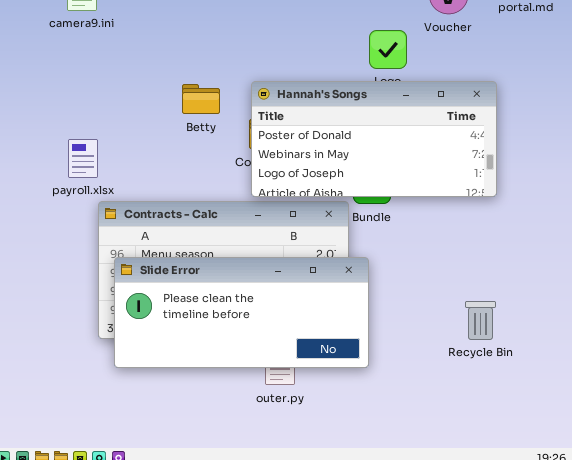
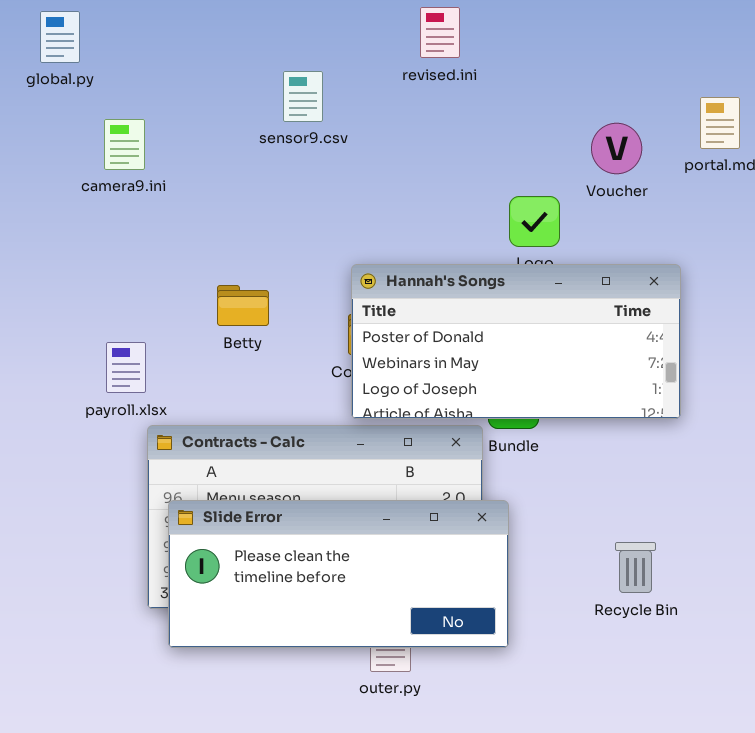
Betty: [182,84,220,114] -> [217,285,269,326], moved
Recycle Bin: [465,301,496,340] -> [615,542,656,593], moved

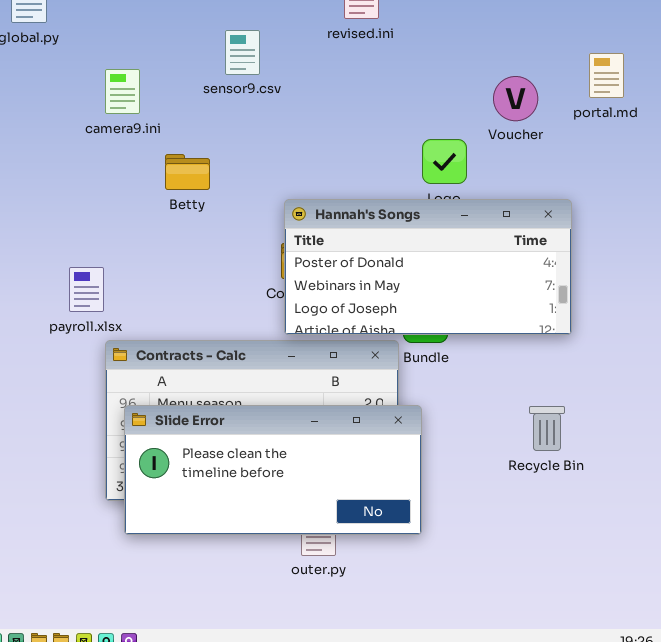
camera9.ini: [104,119,145,170] -> [105,69,140,114], moved
Betty: [217,285,269,326] -> [165,154,210,190], moved
Recycle Bin: [615,542,656,593] -> [529,406,565,451], moved

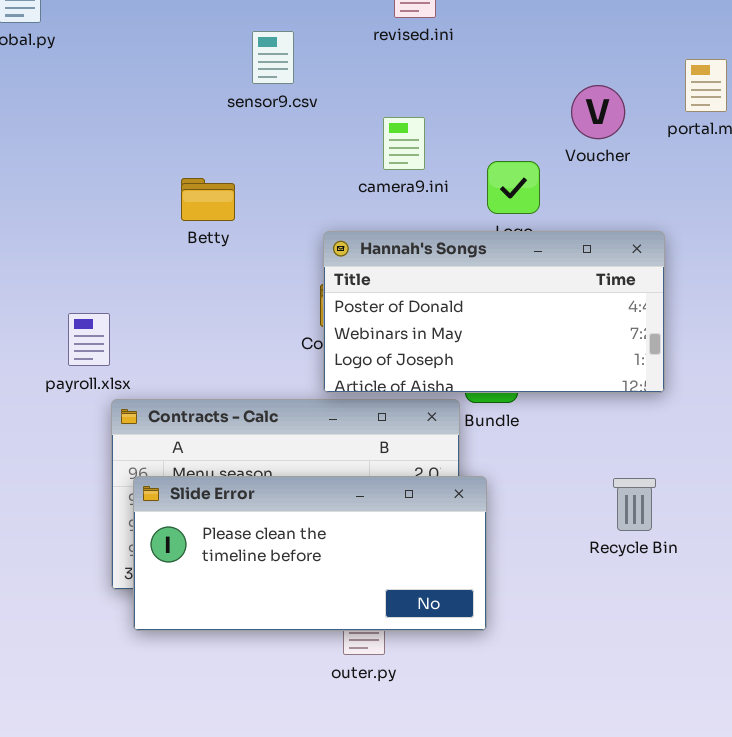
camera9.ini: [105,69,140,114] -> [383,117,425,170], moved

